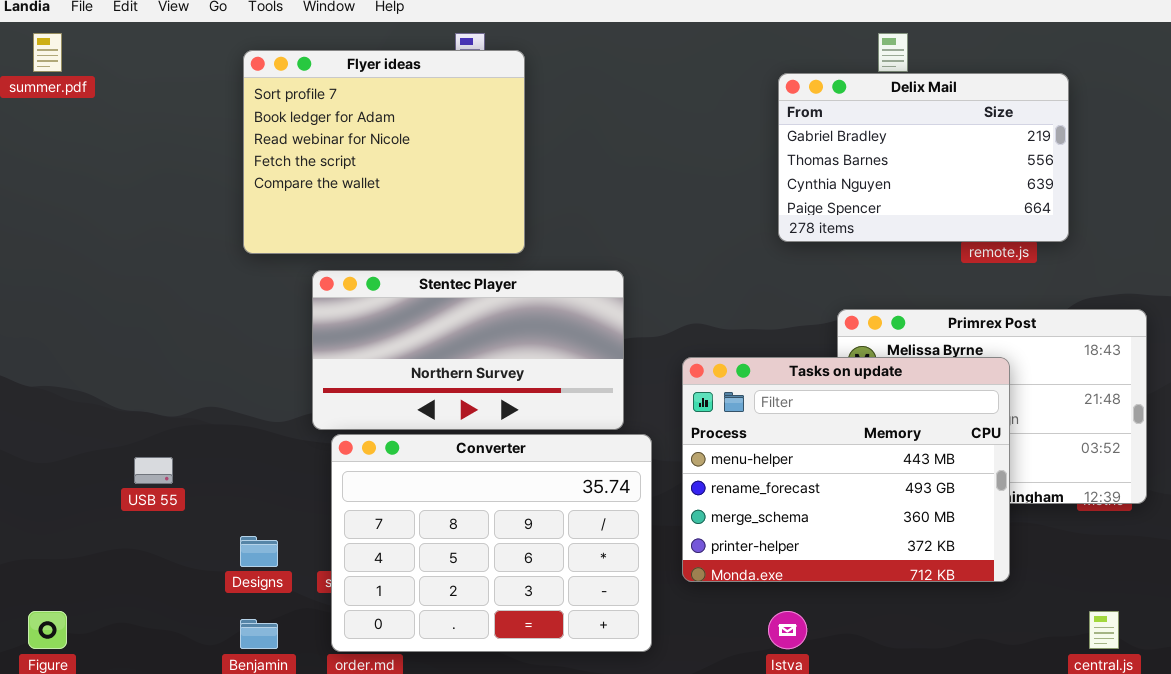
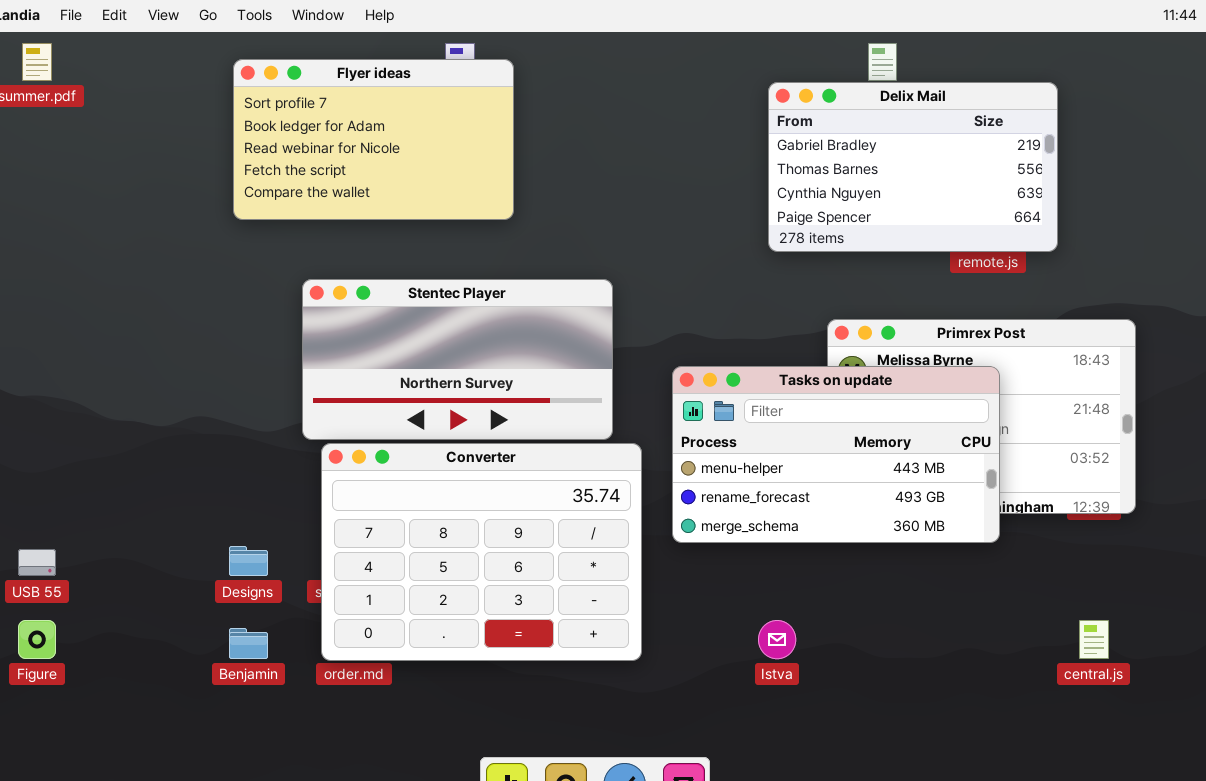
Flyer ideas: [243,50,525,254] -> [233,59,514,220], resized
Tasks on update: [682,357,1010,582] -> [672,366,1000,543], resized
USB 55: [134,457,173,484] -> [18,549,56,576], moved

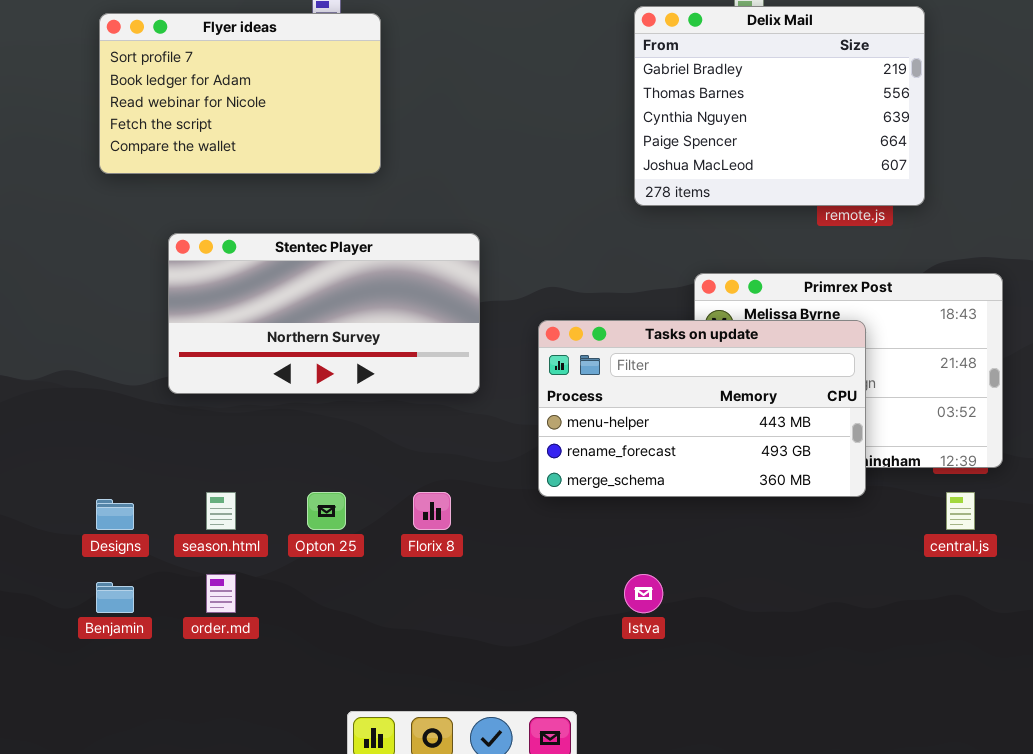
Delix Mail: [768,82,1058,252] -> [634,6,925,206], resized
Converter: [321,443,642,661] -> none, closed
central.js: [1079,620,1109,659] -> [946,492,975,530], moved

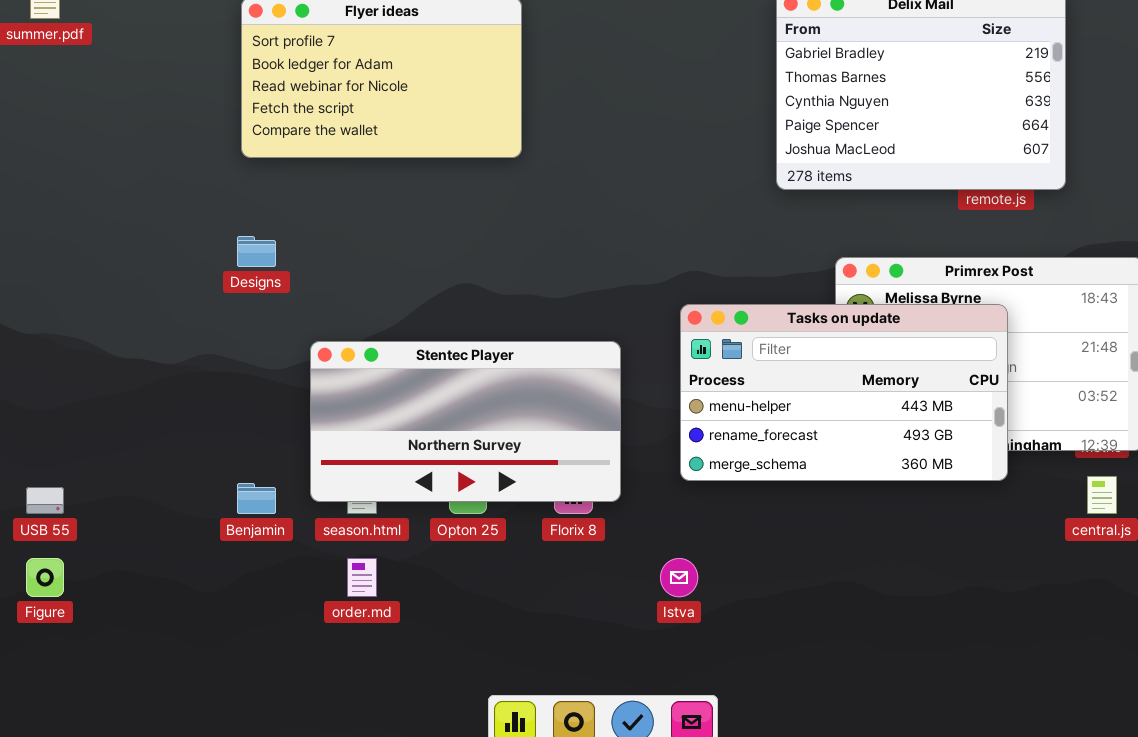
Stentec Player: [168,233,480,394] -> [310,341,621,502], moved
Designs: [96,499,134,530] -> [237,236,276,267], moved
Istva: [624,574,663,613] -> [660,558,698,597], moved
Benjamin: [96,582,134,613] -> [237,483,276,514], moved

